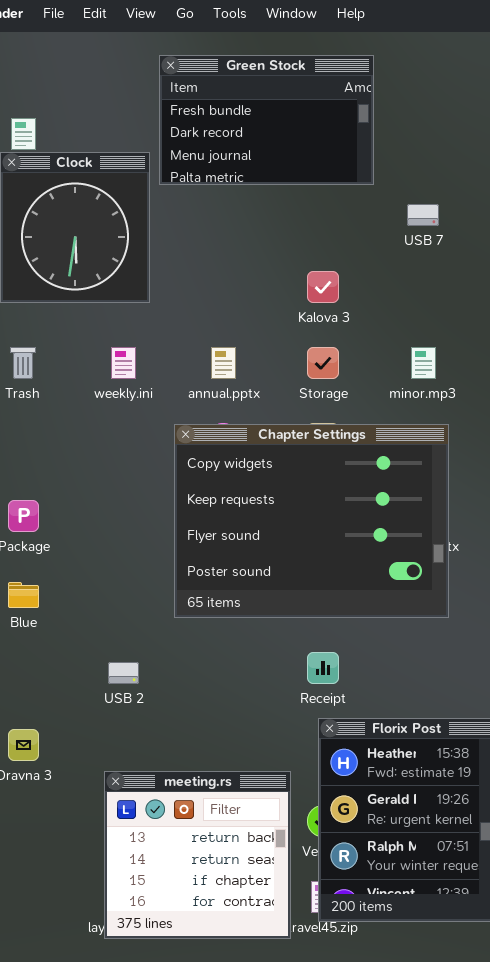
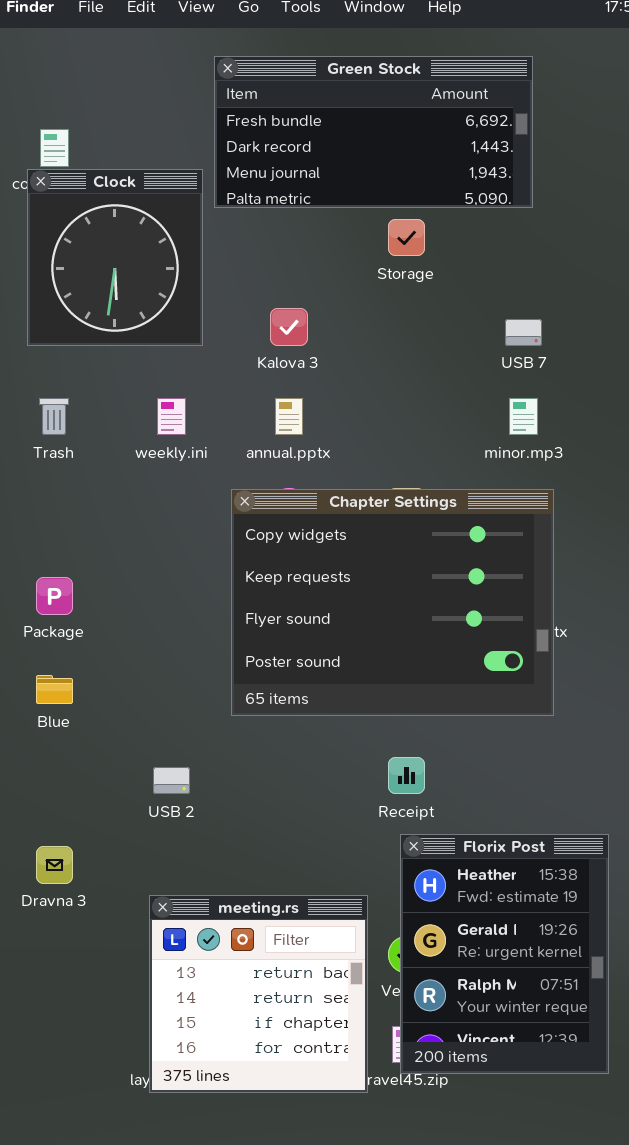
Green Stock: [159,55,374,185] -> [214,56,533,208], resized
USB 7: [407,204,439,226] -> [505,319,542,346], moved
Kalova 3: [307,271,339,303] -> [270,308,308,346], moved
Storage: [307,347,339,379] -> [388,219,425,256], moved

